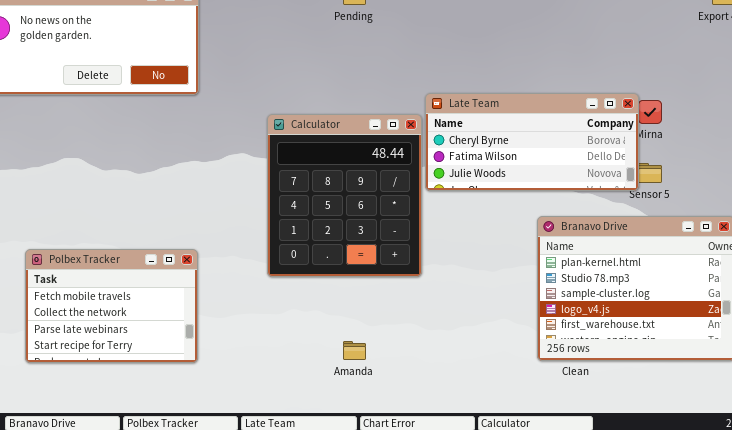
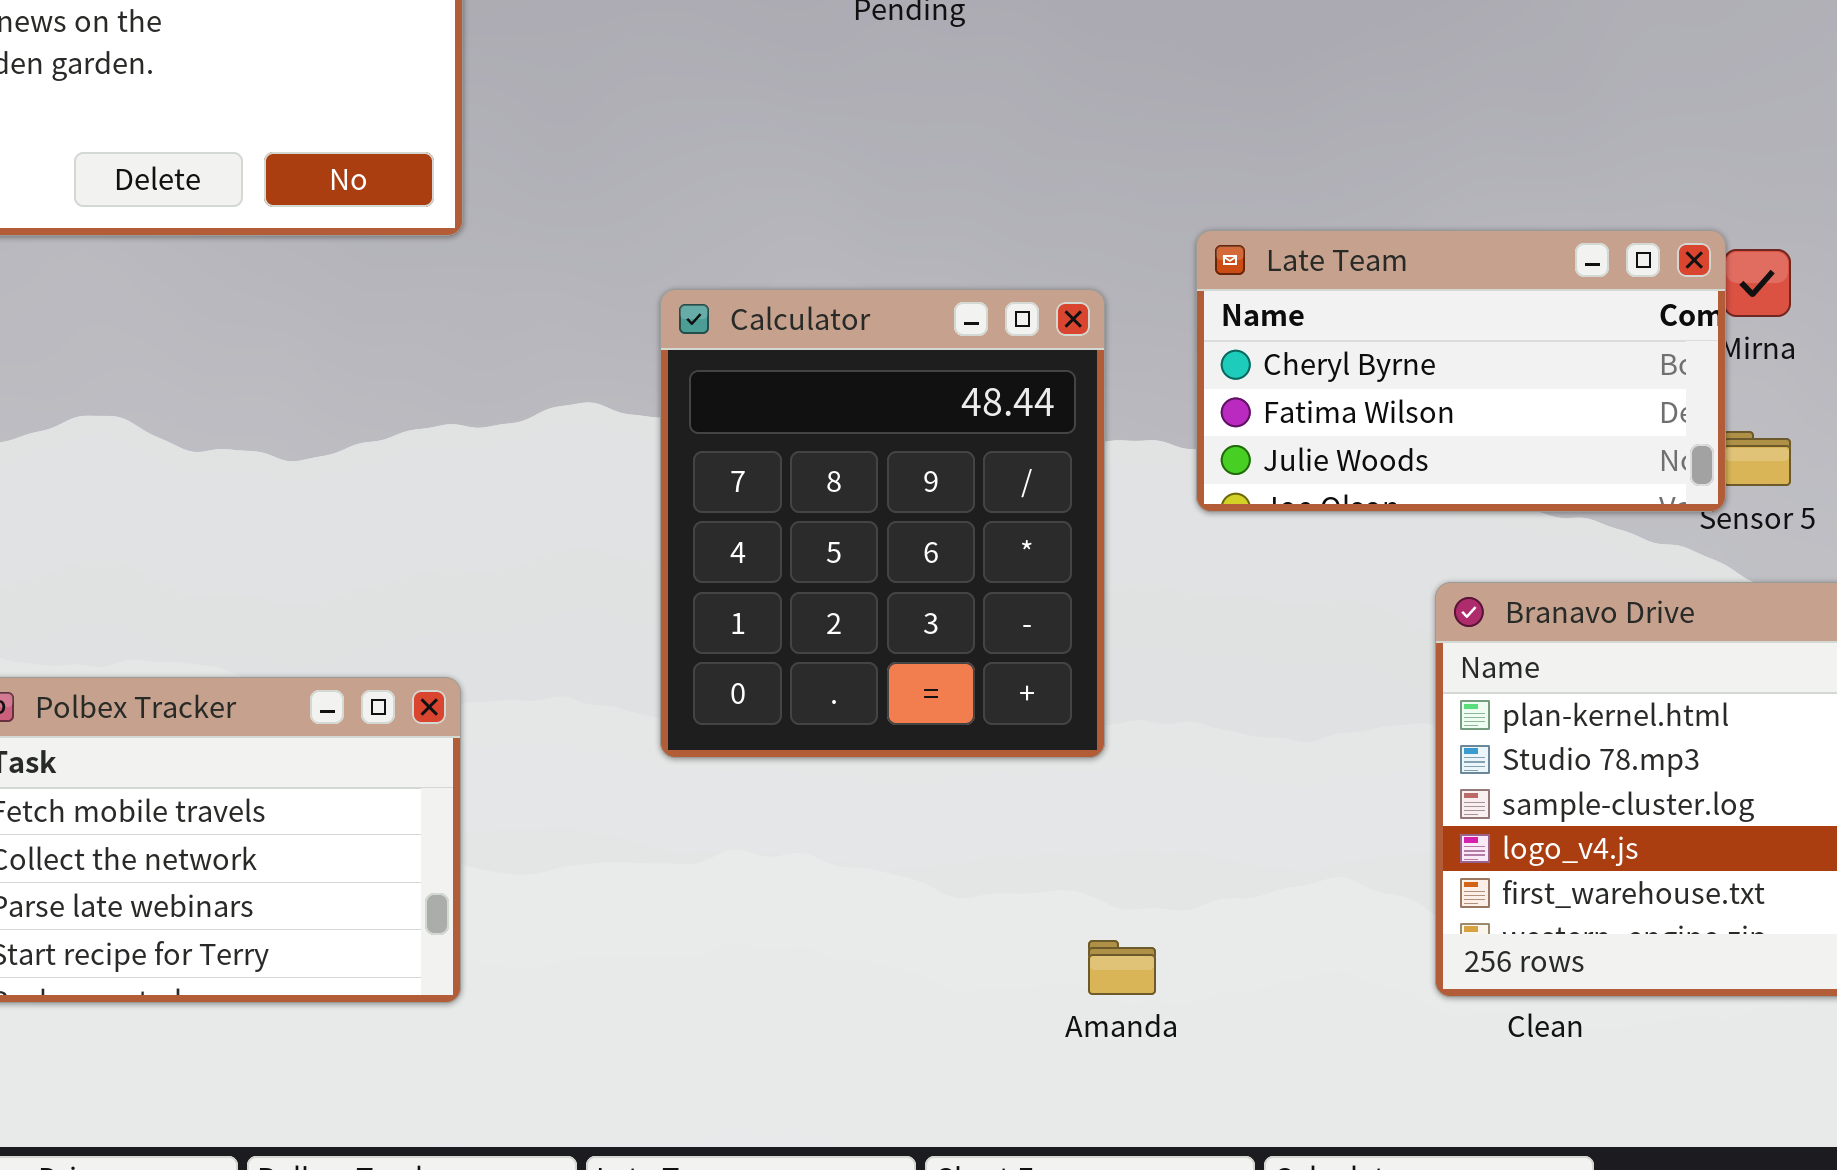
Late Team: [425,93,639,191] -> [1196,230,1726,512], resized
Amanda: [343,341,366,360] -> [1088,940,1156,995], moved

